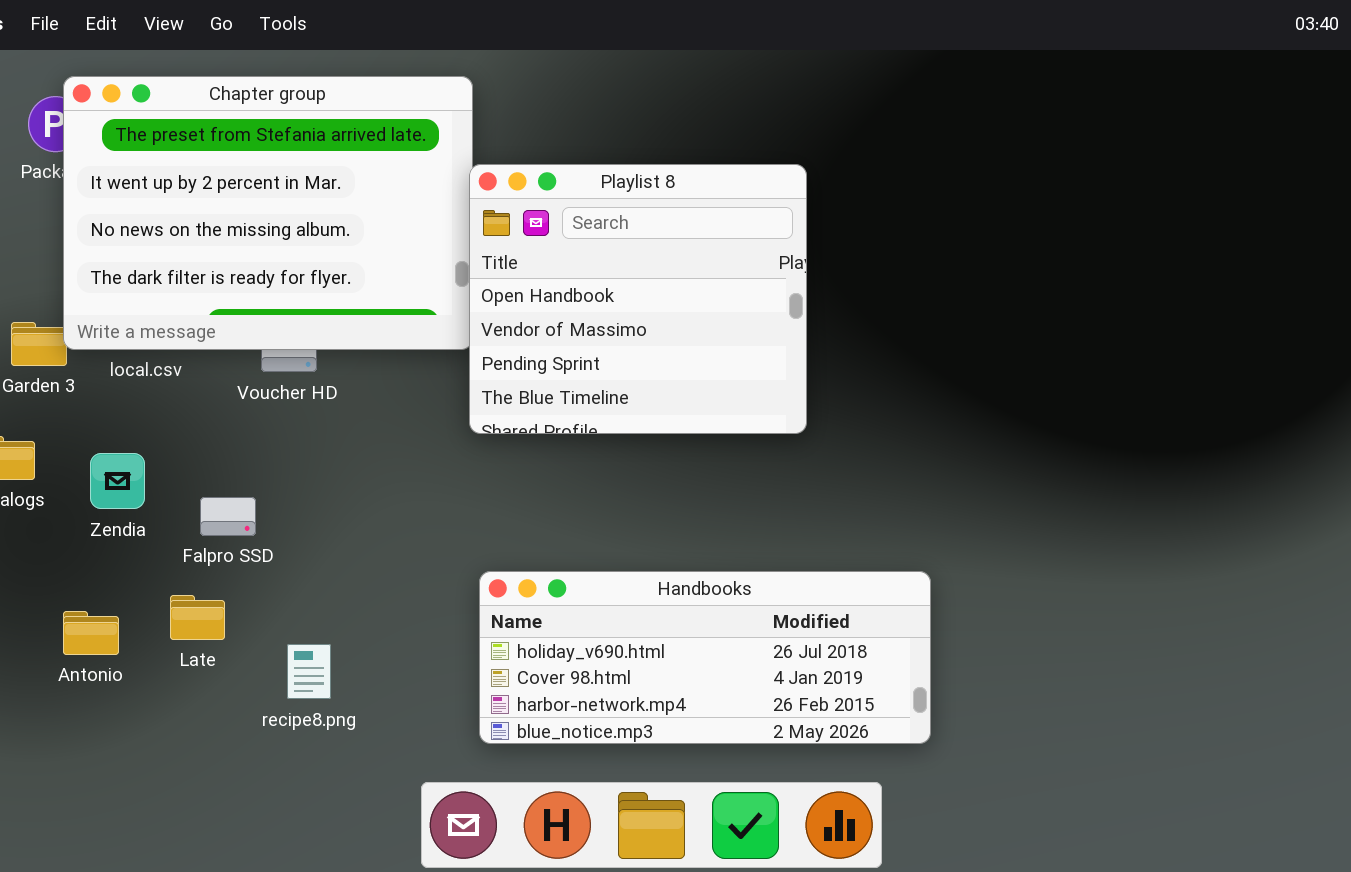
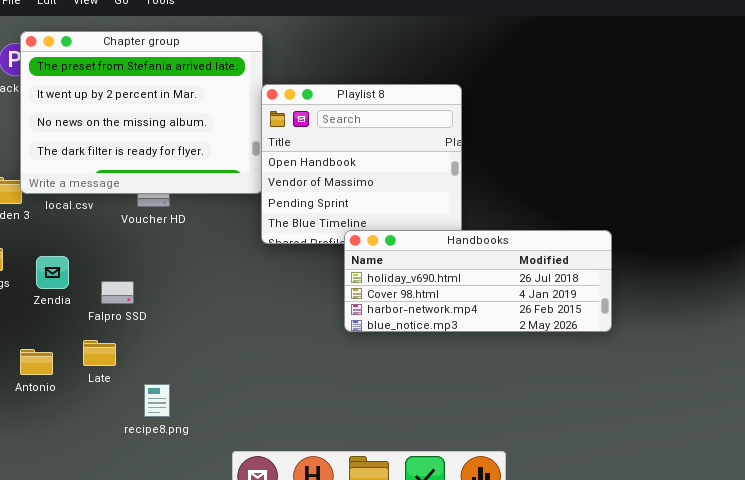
Handbooks: [479,571,931,744] -> [344,230,612,332], moved
recipe8.png: [287,644,331,699] -> [144,384,170,417], moved

